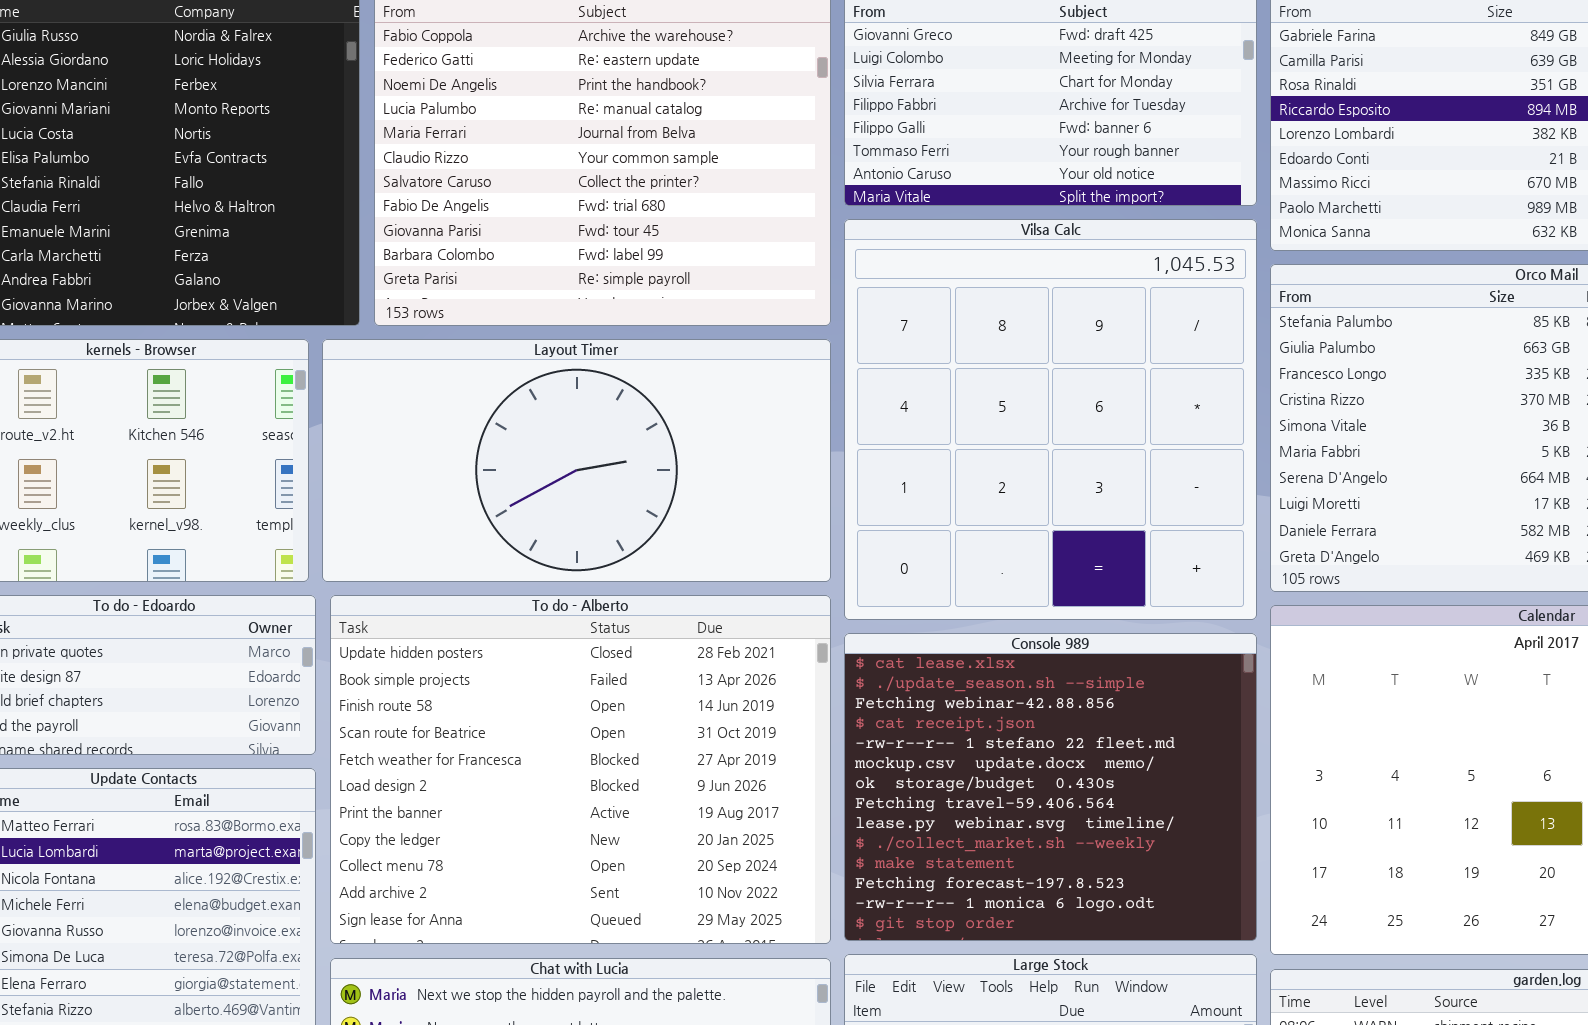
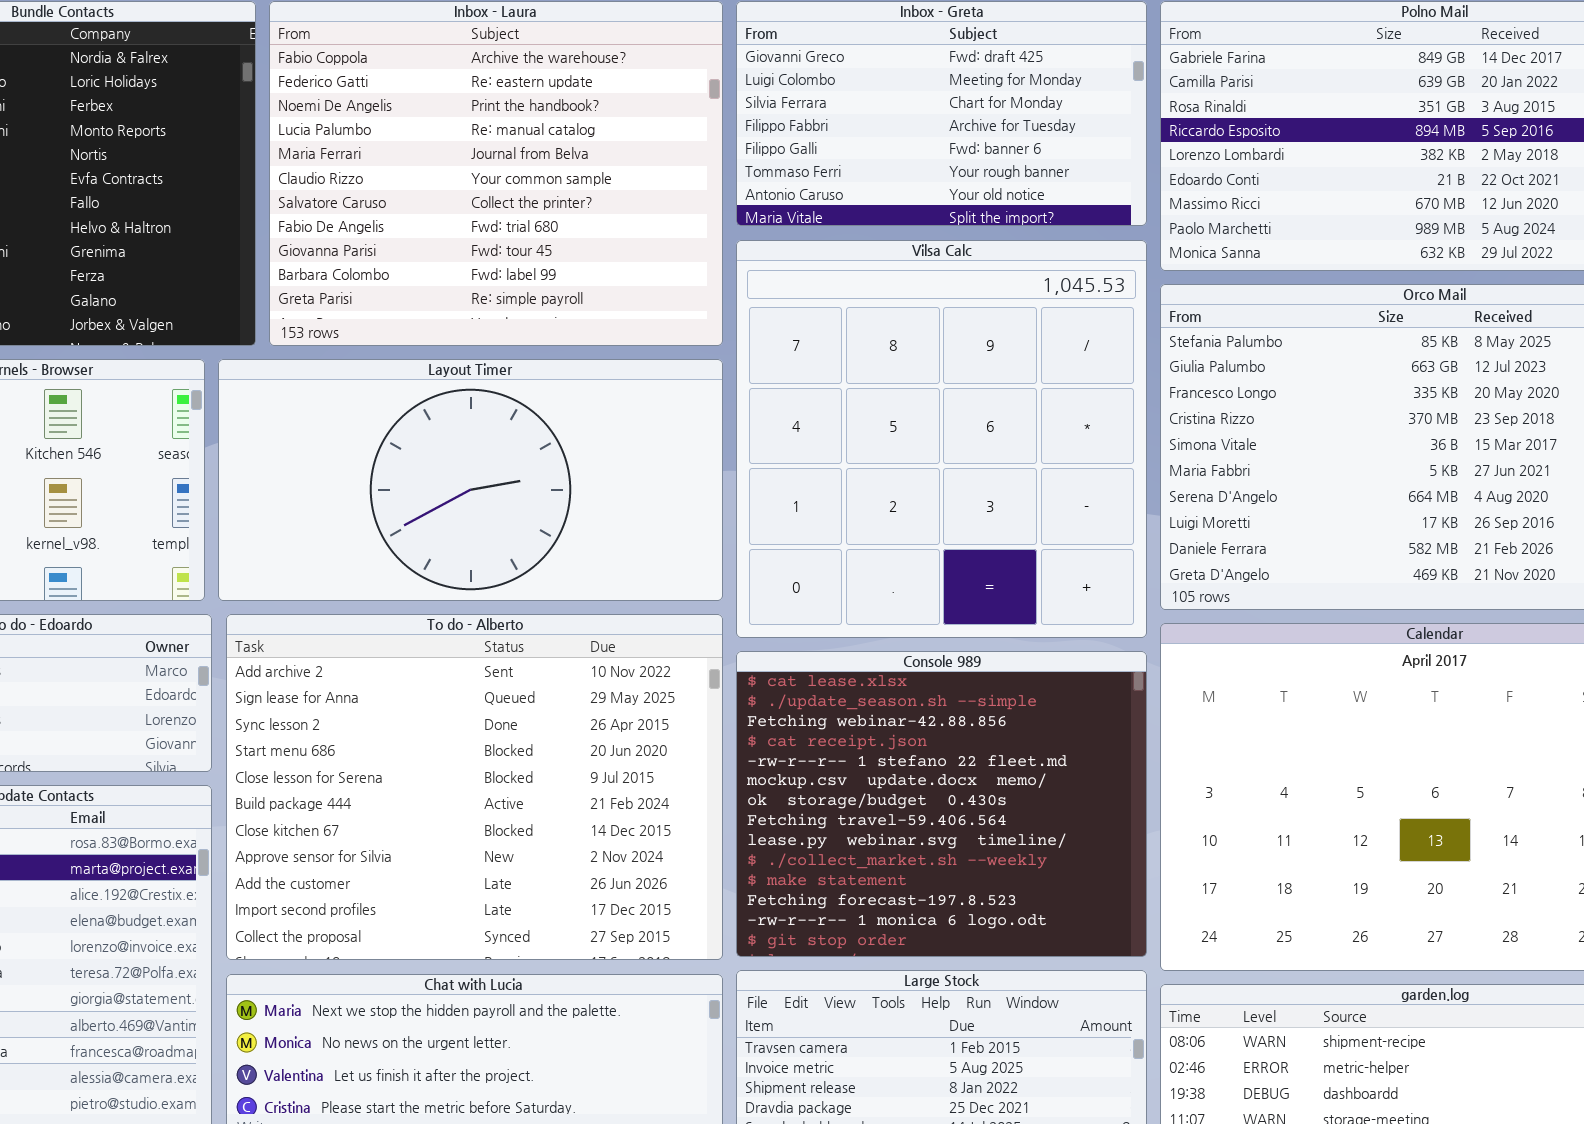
To do - Alberto: [330,595,831,944] -> [226,614,723,960], scrolled down 9 rows

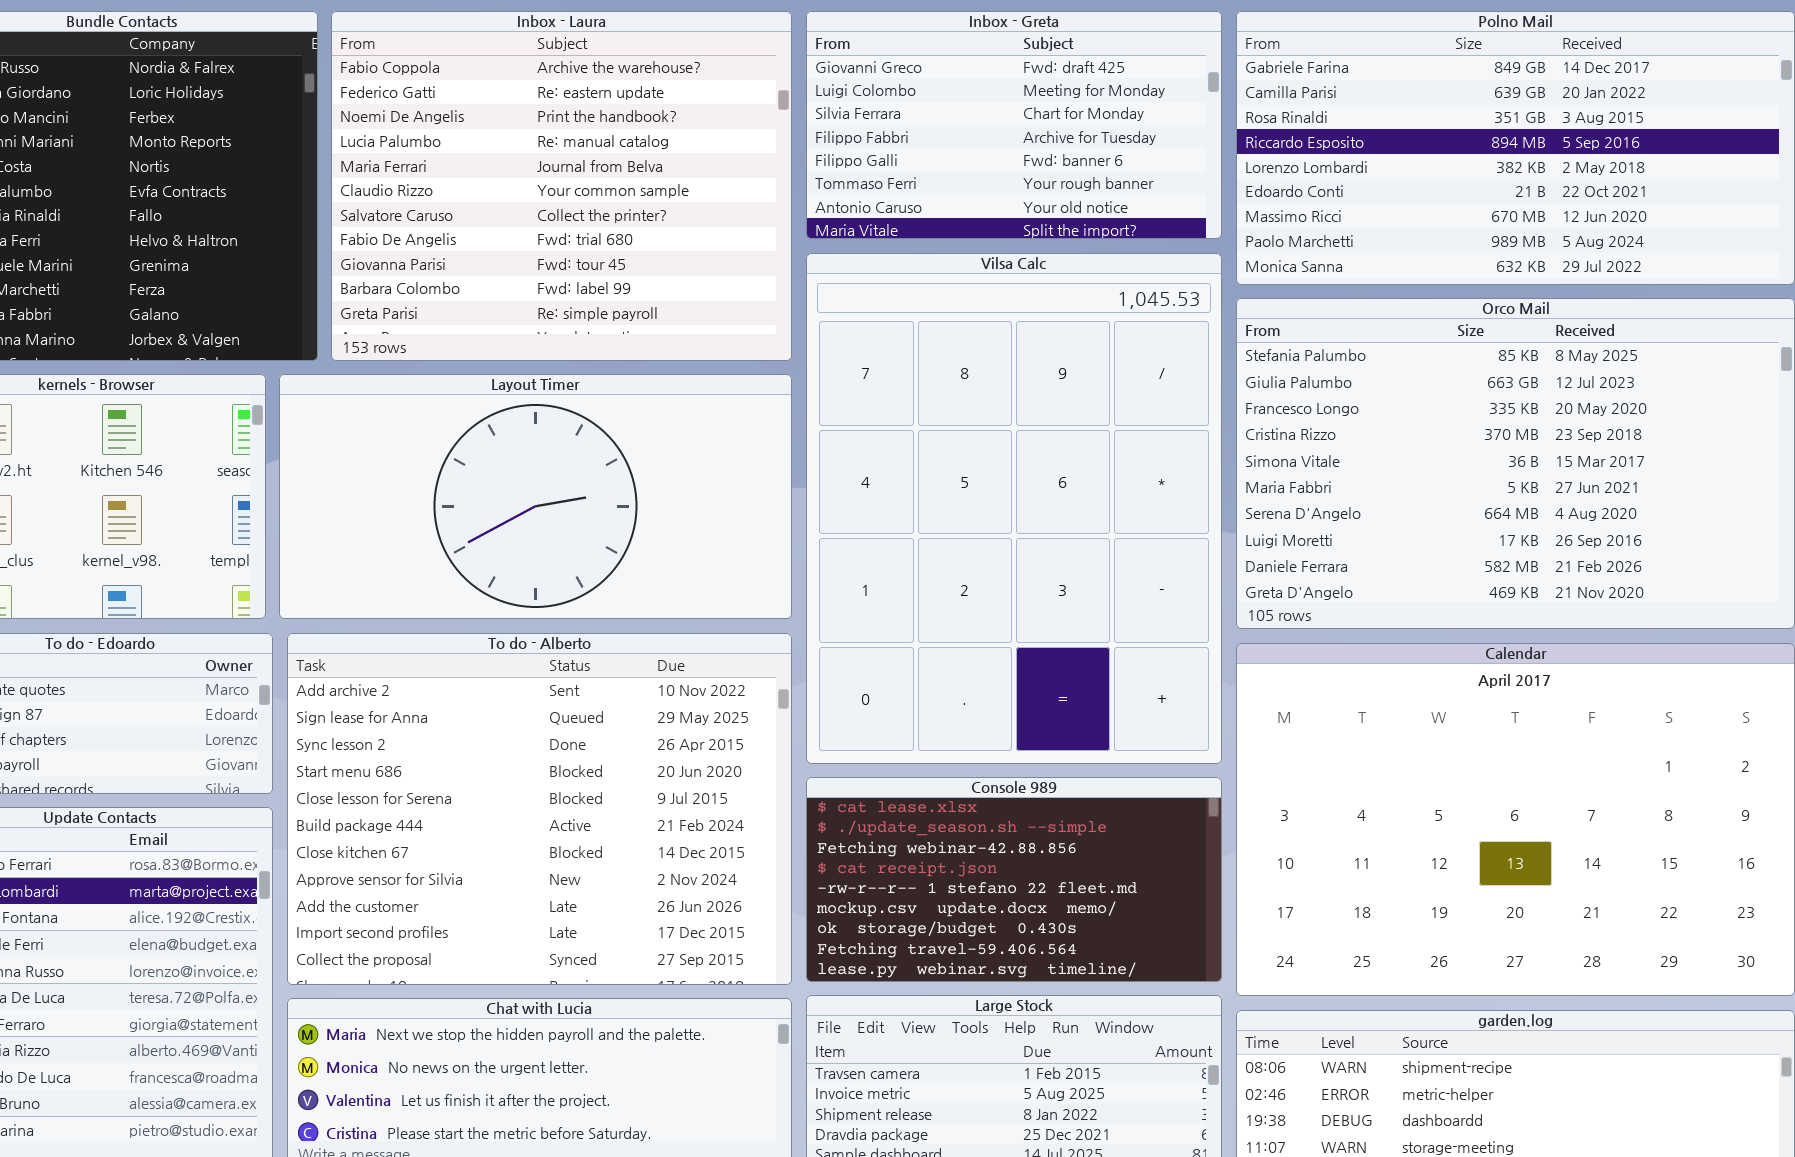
Vilsa Calc: [736,240,1147,638] -> [806,253,1222,764], resized
Console 989: [736,651,1147,957] -> [806,777,1222,982], resized

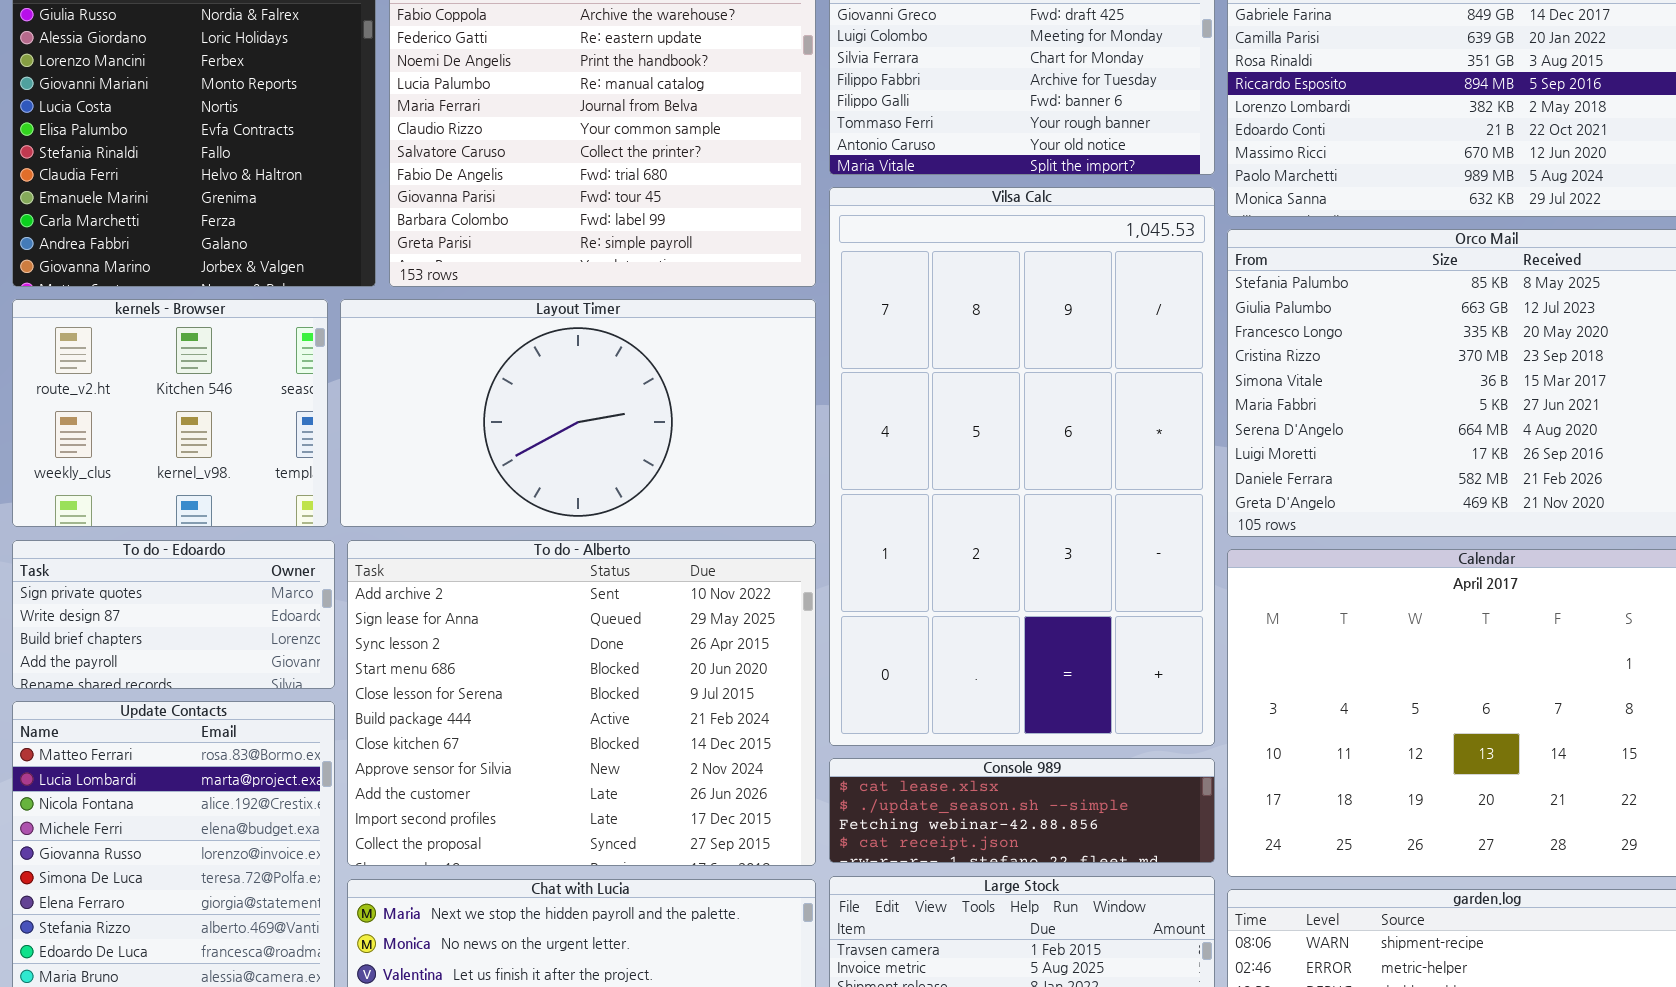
Vilsa Calc: [806,253,1222,764] -> [829,187,1215,746], resized
Console 989: [806,777,1222,982] -> [829,758,1215,863], resized

